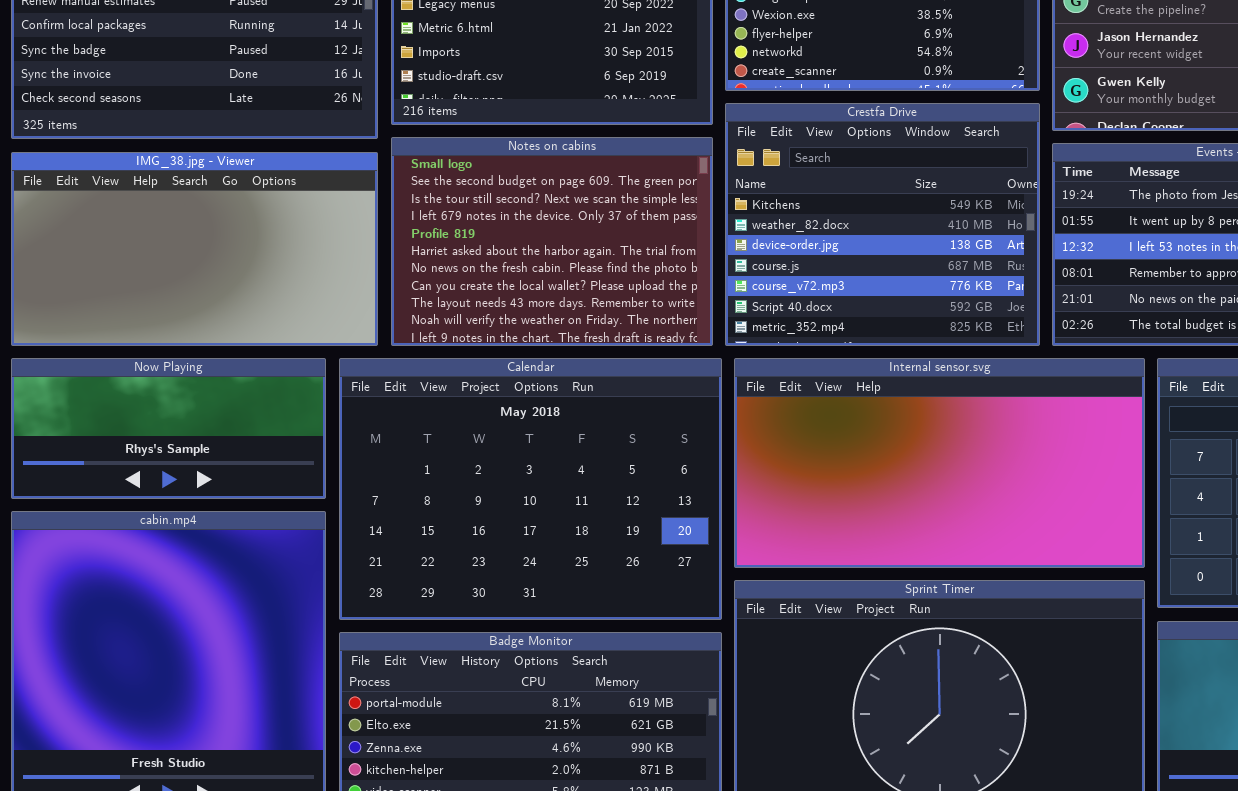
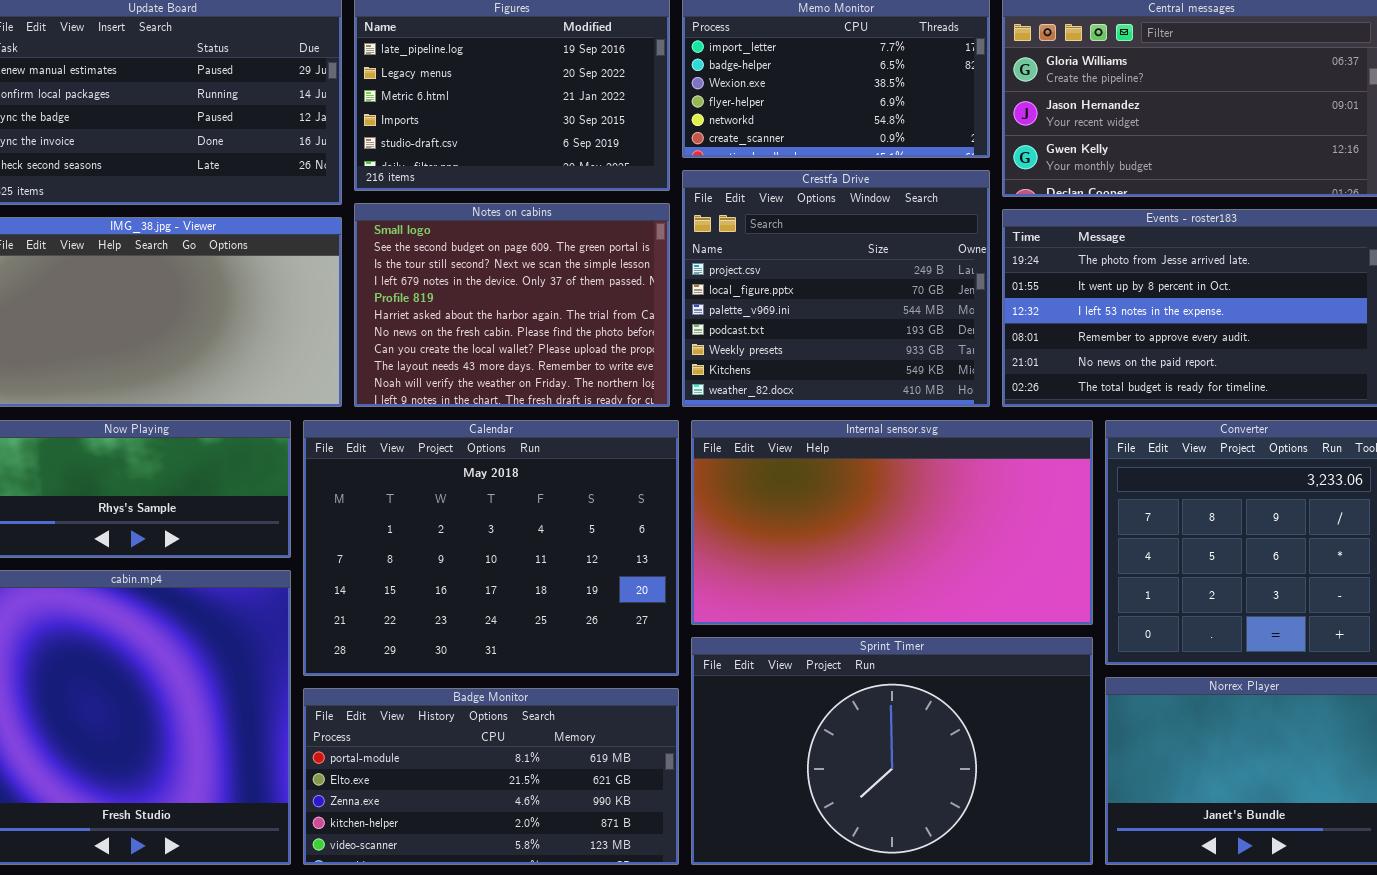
Crestfa Drive: [725,103,1040,346] -> [682,170,990,407], scrolled up 5 rows

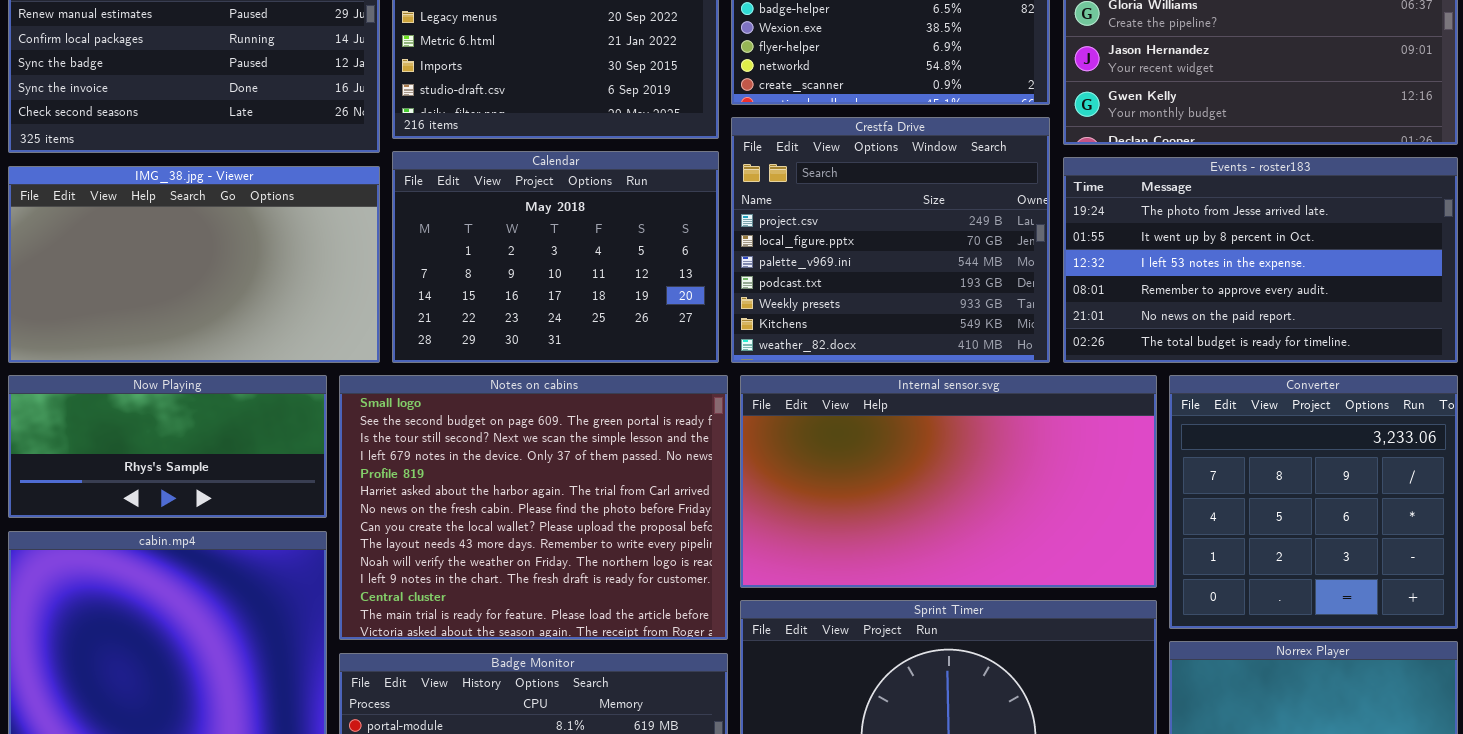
Notes on cabins: [354,203,670,407] -> [339,375,728,640], moved, resized
Calendar: [303,420,679,676] -> [392,151,719,363], moved, resized

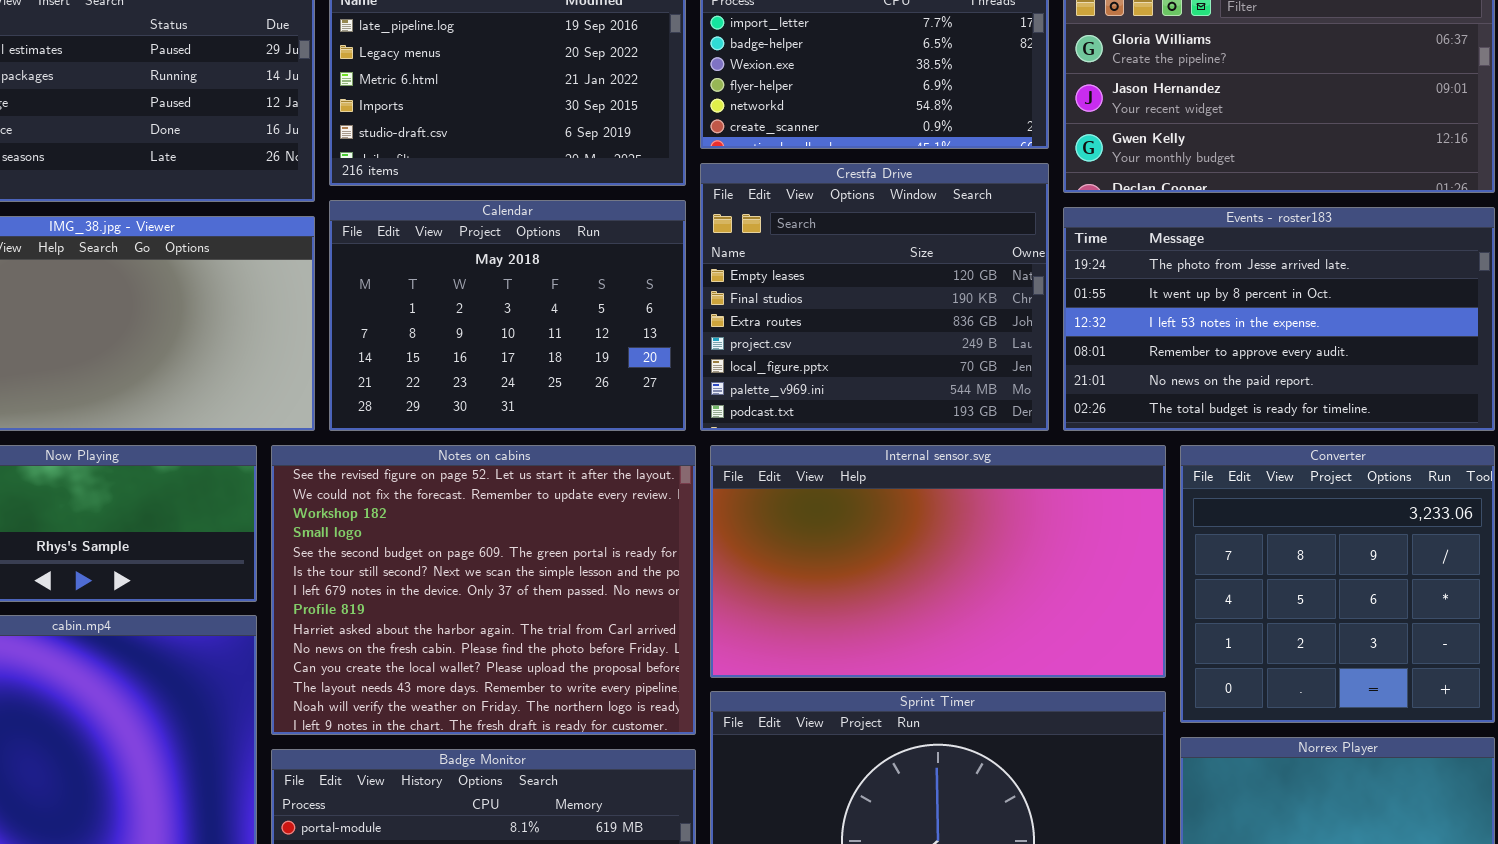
Crestfa Drive: [731,117,1050,363] -> [700,163,1049,431], scrolled up 3 rows
Notes on cabins: [339,375,728,640] -> [271,445,696,735], scrolled up 3 rows

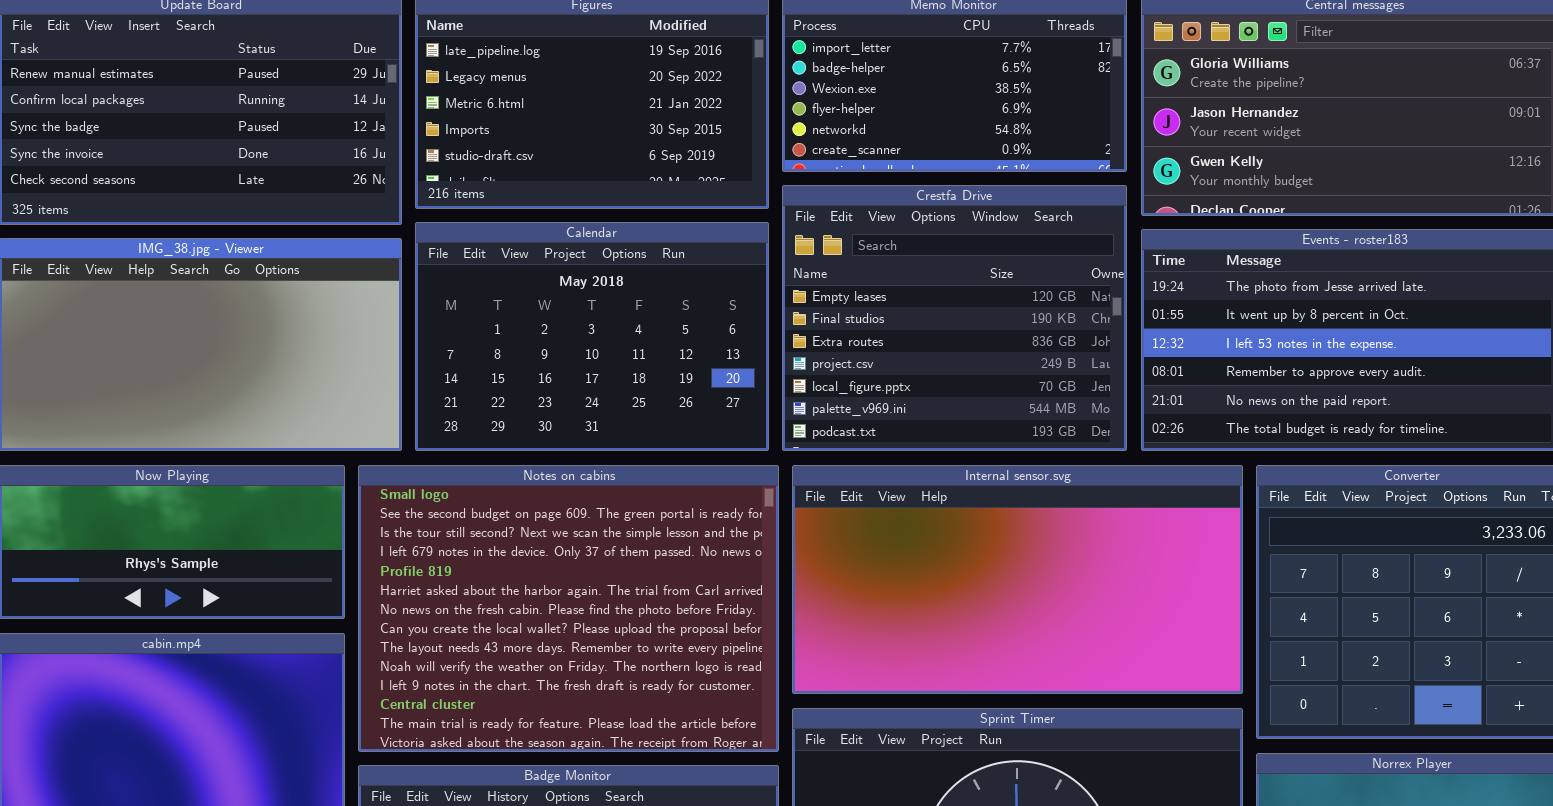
Notes on cabins: [271,445,696,735] -> [358,465,779,752], scrolled down 3 rows

